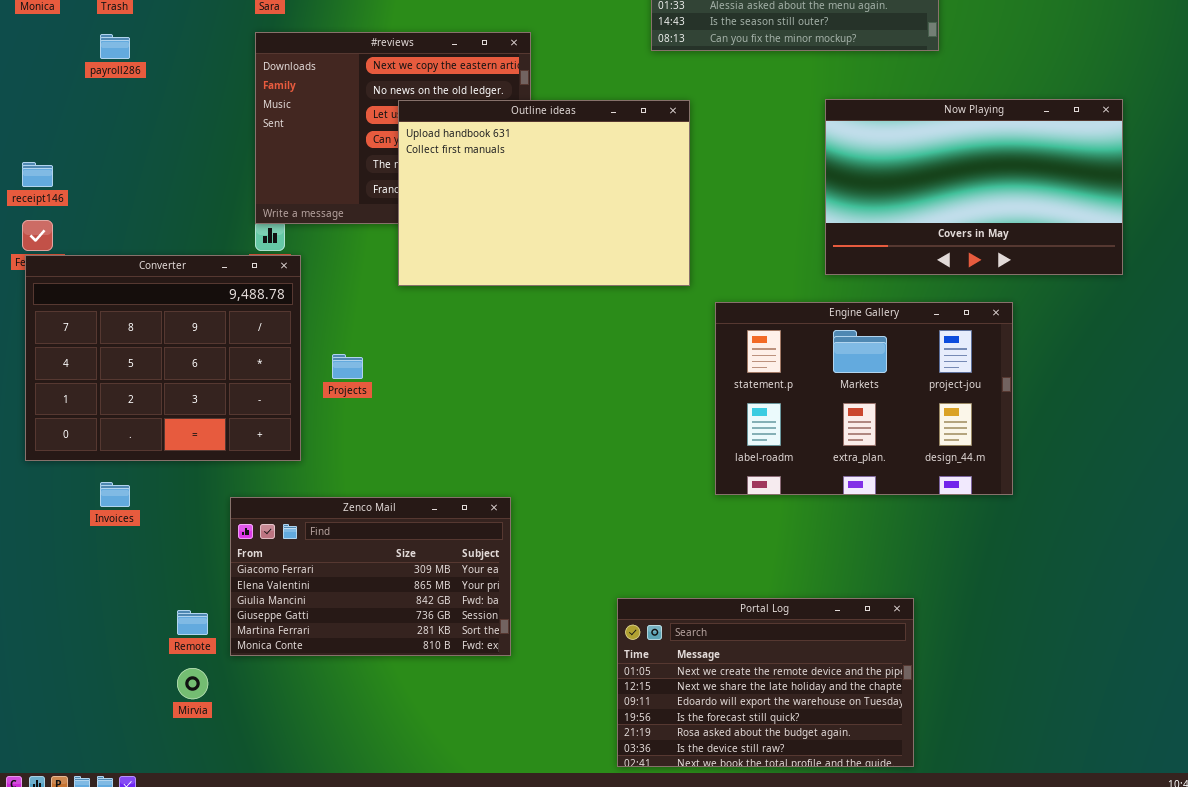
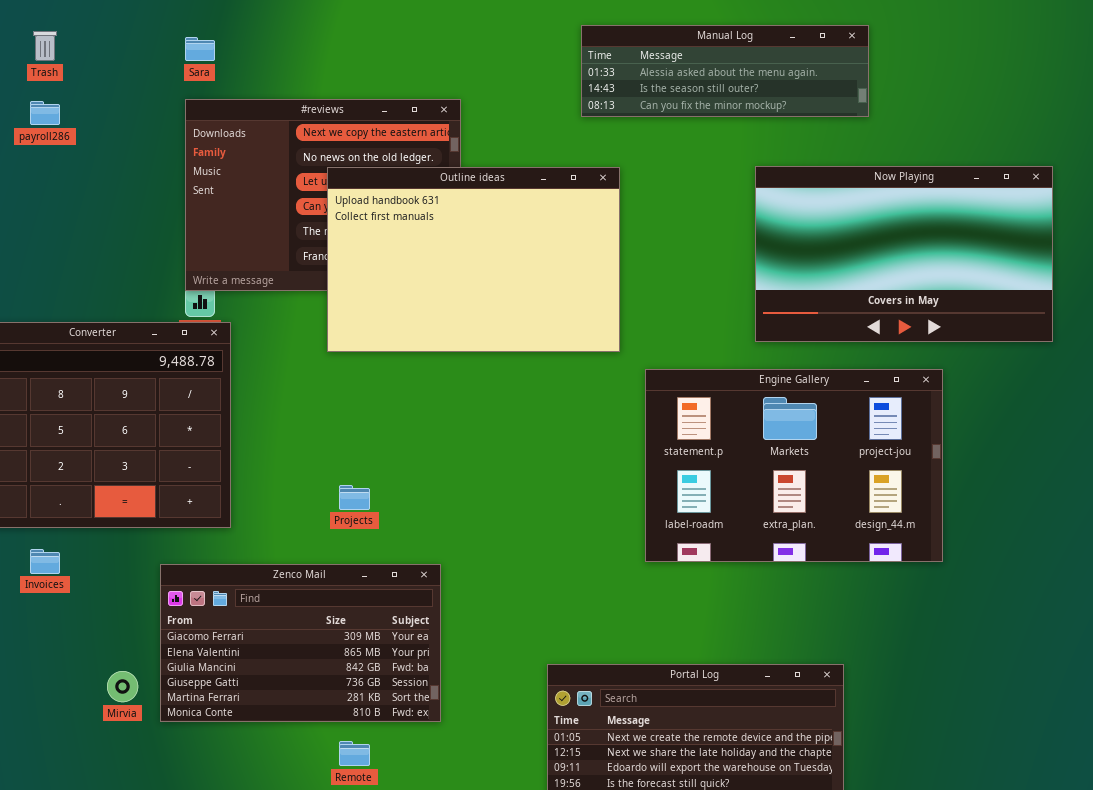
Projects: [332,354,363,379] -> [339,485,370,510], moved
Remote: [177,610,208,635] -> [339,741,370,766], moved
Mirvia: [177,668,208,699] -> [107,671,138,702], moved

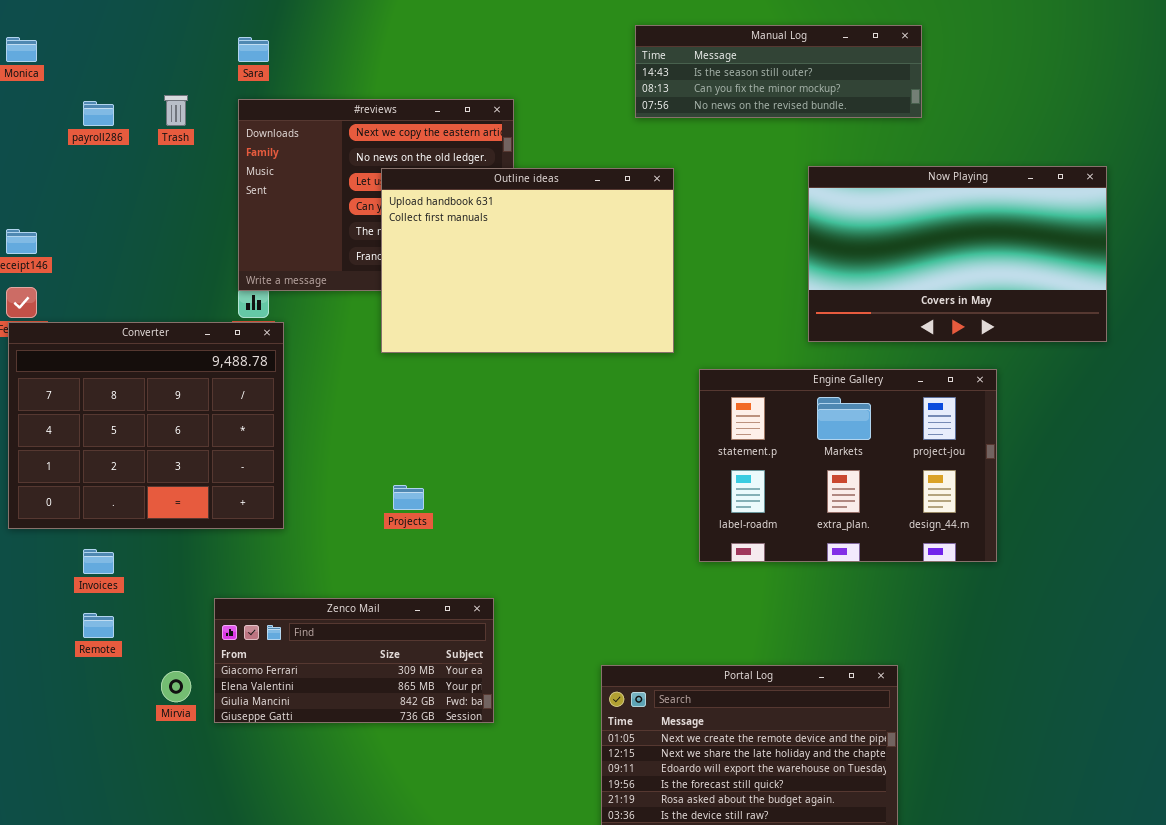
Manual Log: [581,25,869,117] -> [635,25,922,118], scrolled down 1 row
Trash: [33,31,57,61] -> [164,95,188,126], moved
Zenco Mail: [160,564,441,722] -> [214,598,494,723], resized
Remote: [339,741,370,766] -> [83,613,114,638], moved

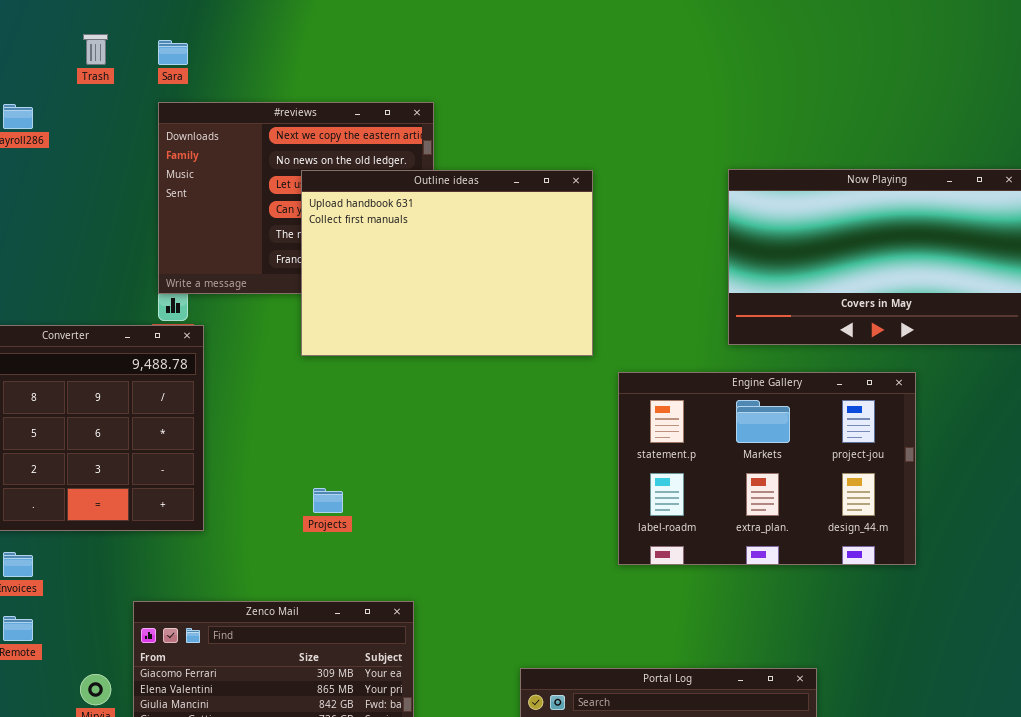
Manual Log: [635,25,922,118] -> none, closed
Trash: [164,95,188,126] -> [83,34,108,65], moved

